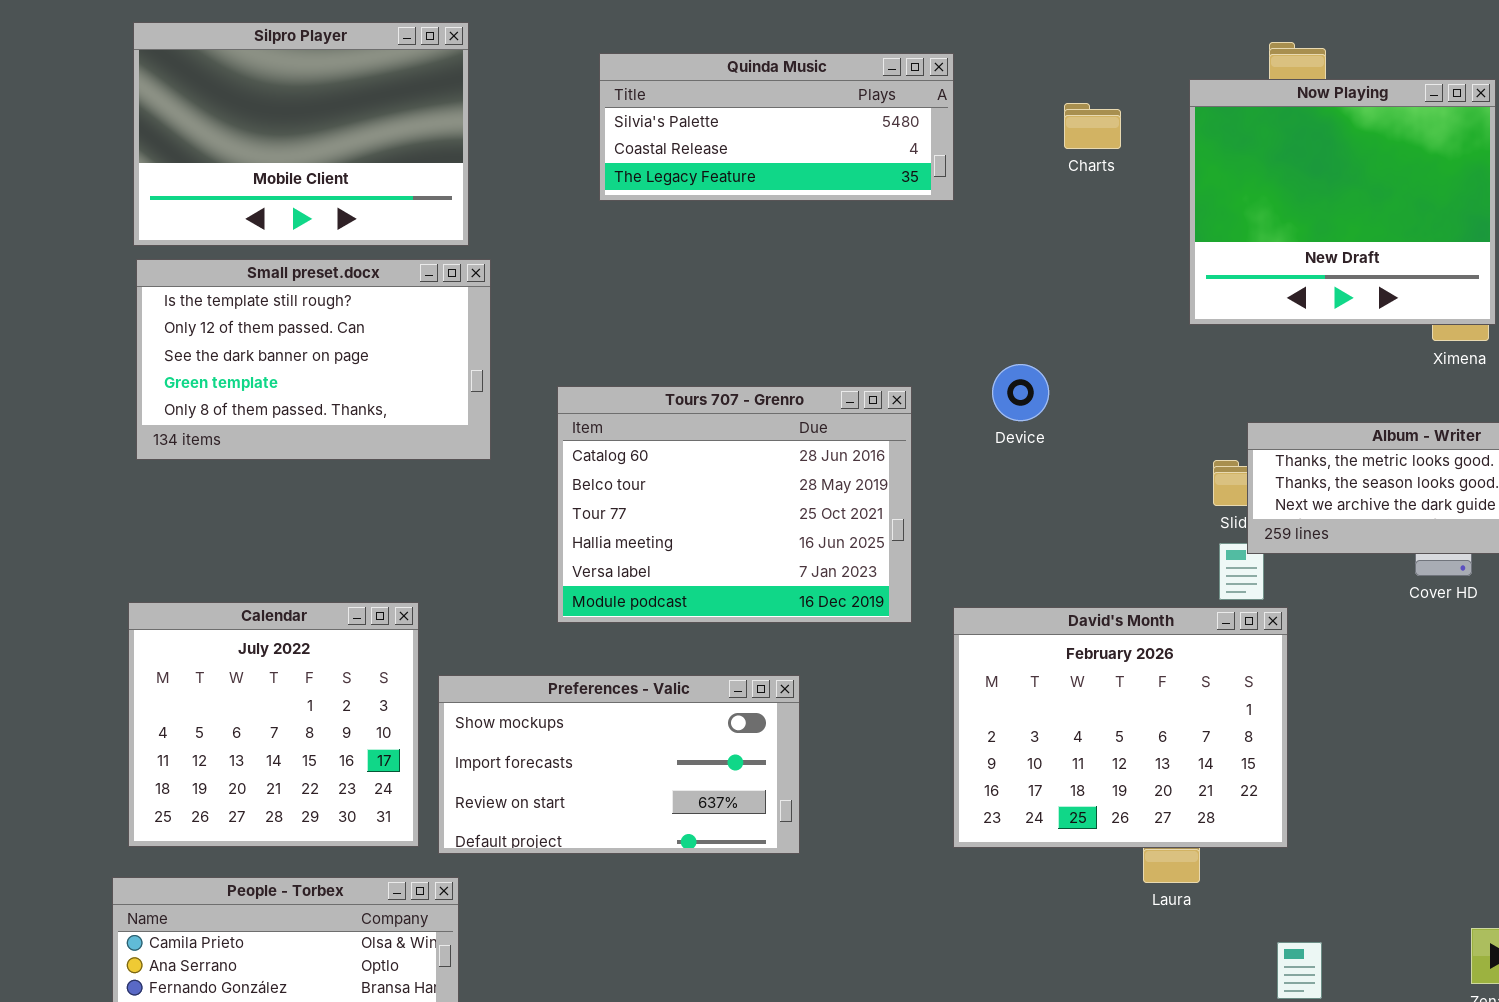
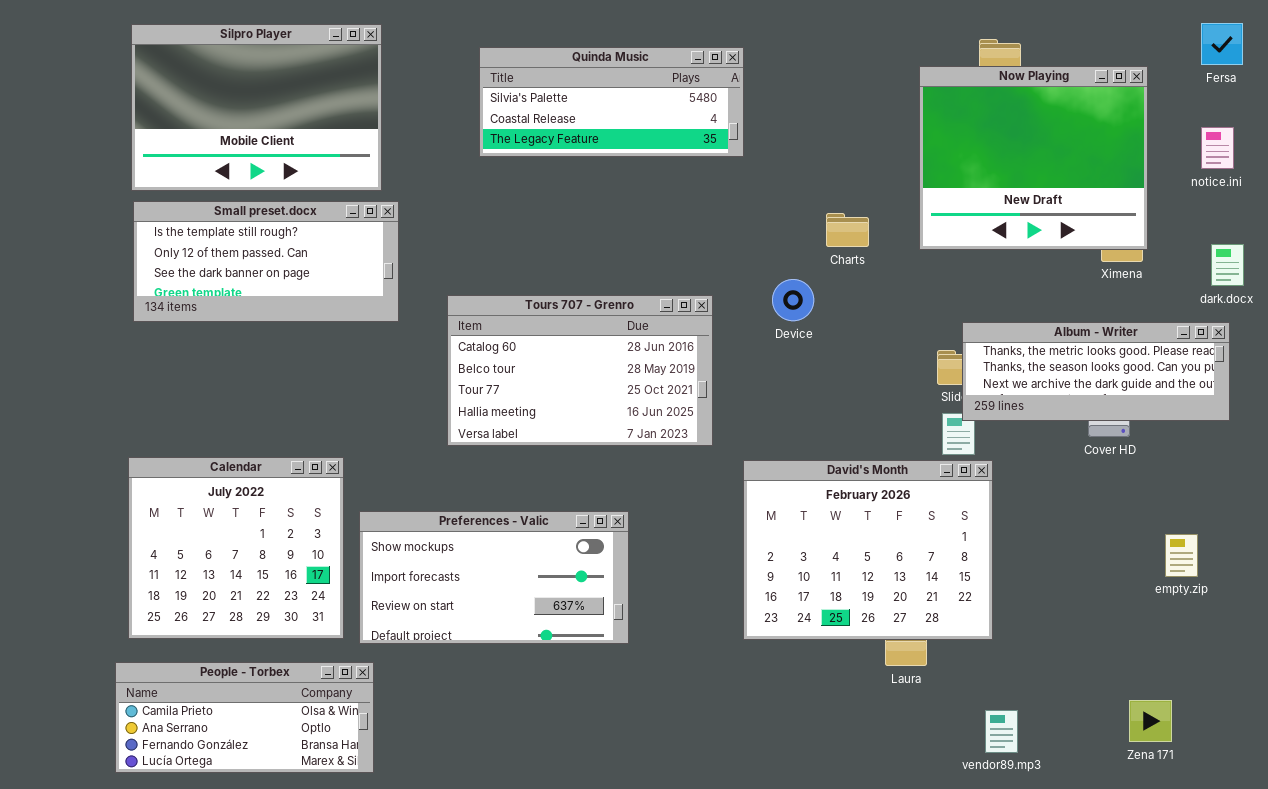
Charts: [1064,103,1121,149] -> [826,213,869,247], moved
Small preset.docx: [136,259,491,460] -> [133,201,399,322], resized
Tours 707 - Grenro: [557,386,912,623] -> [447,295,713,446], resized

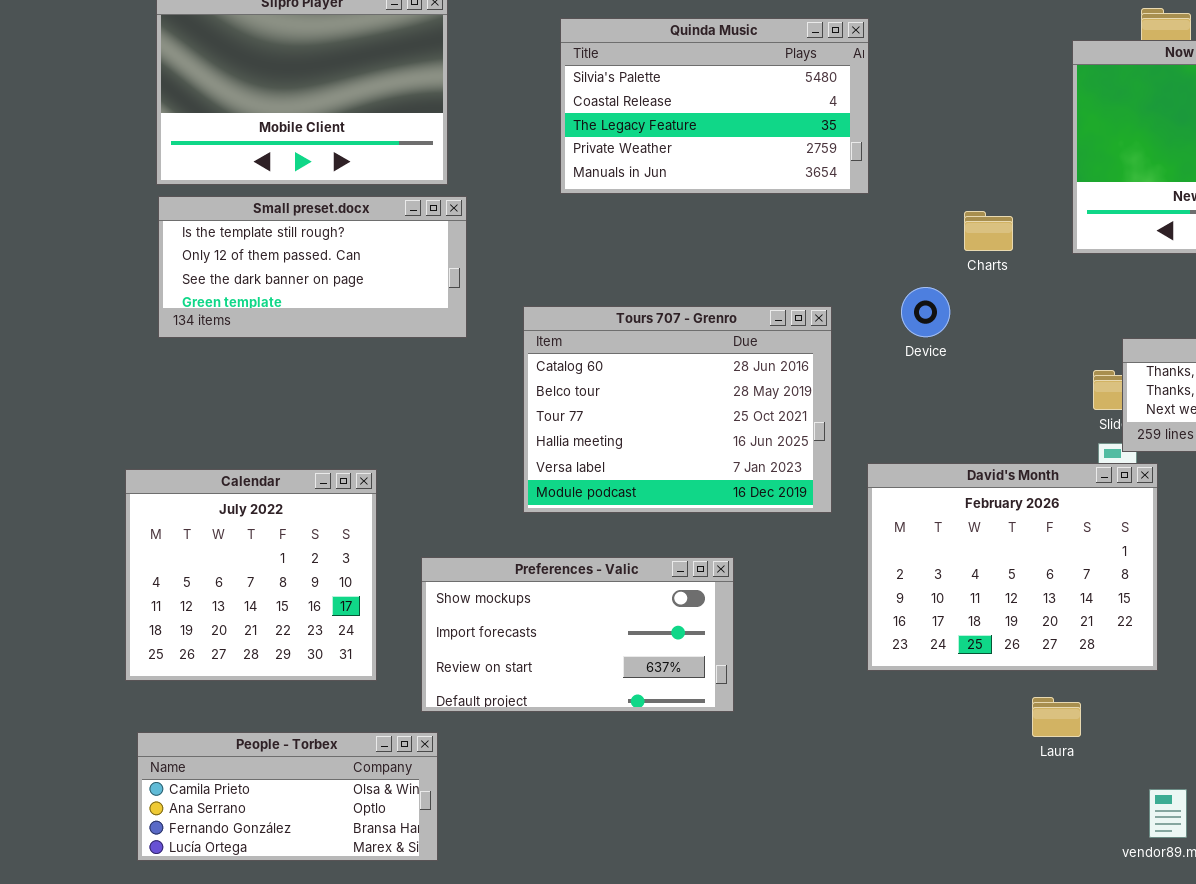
Quinda Music: [479,47,744,157] -> [560,18,869,194], resized
Tours 707 - Grenro: [447,295,713,446] -> [523,306,832,513], resized
Calendar: [128,457,344,639] -> [125,469,377,681], moved
David's Month: [743,460,993,640] -> [867,463,1158,671], moved

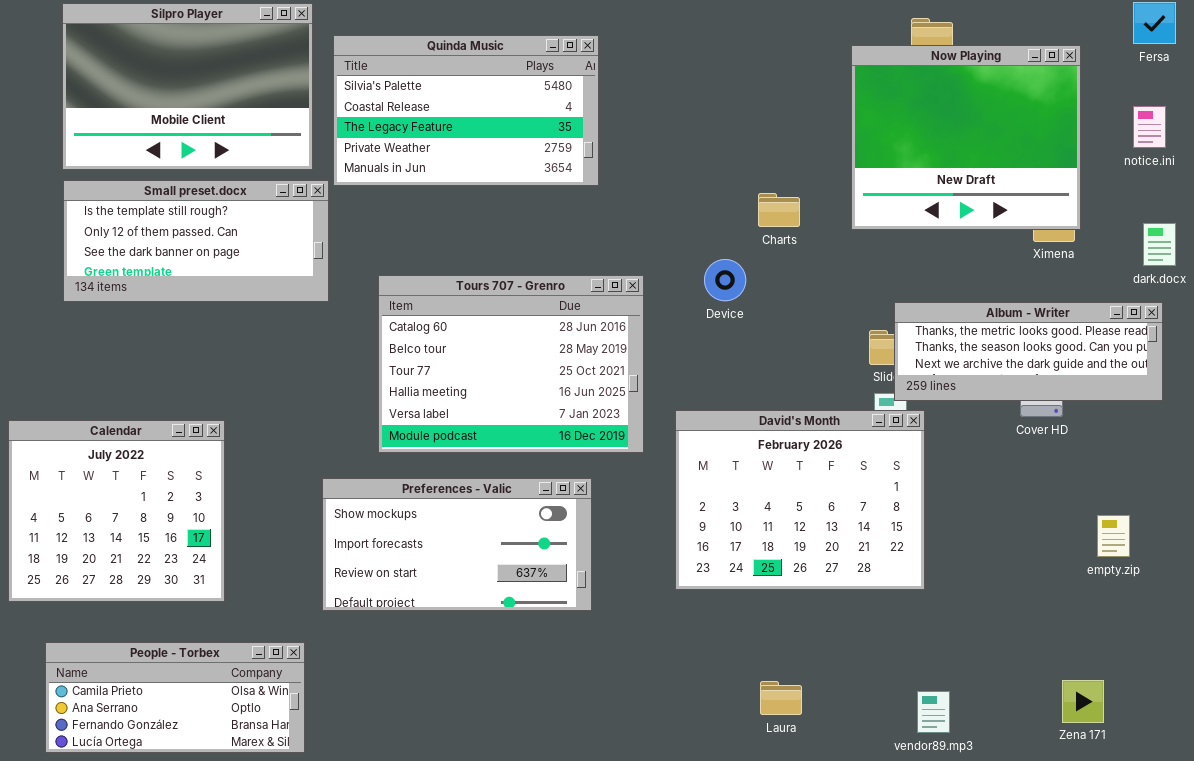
Quinda Music: [560,18,869,194] -> [333,35,599,186], moved
Calendar: [125,469,377,681] -> [8,420,225,602], moved
Preferences - Valic: [421,557,734,712] -> [322,478,592,611], moved
Laura: [1032,697,1081,737] -> [760,681,802,715], moved

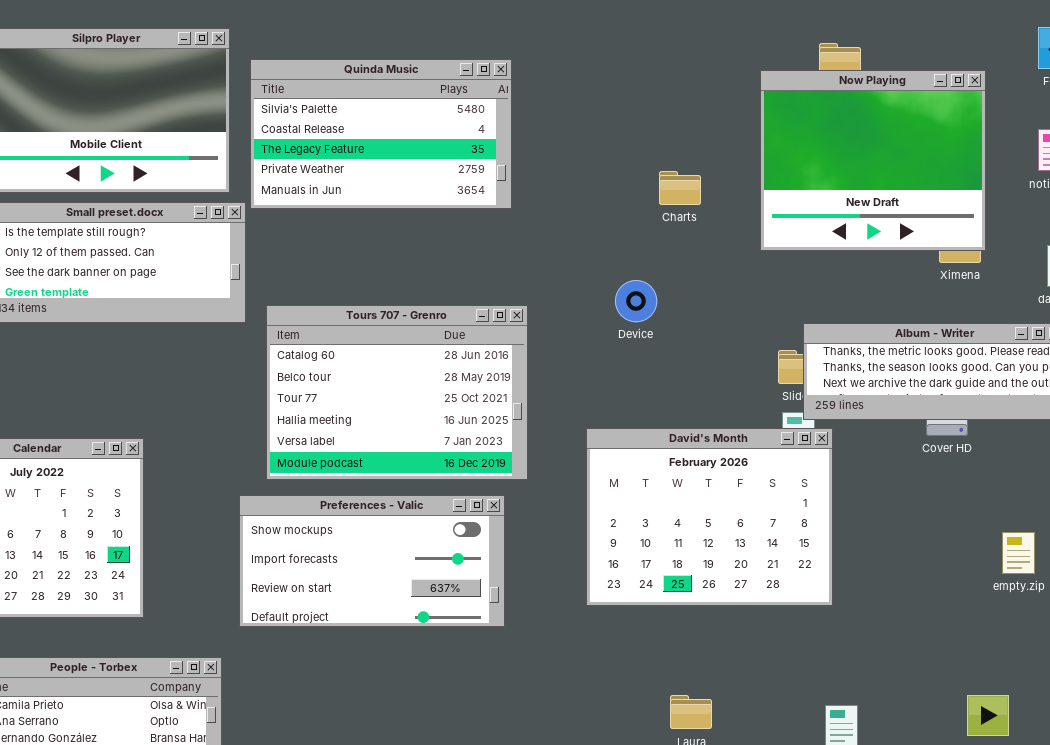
Charts: [758,193,800,227] -> [659,171,701,205], moved
Tours 707 - Grenro: [378,275,644,453] -> [266,305,528,480], moved

